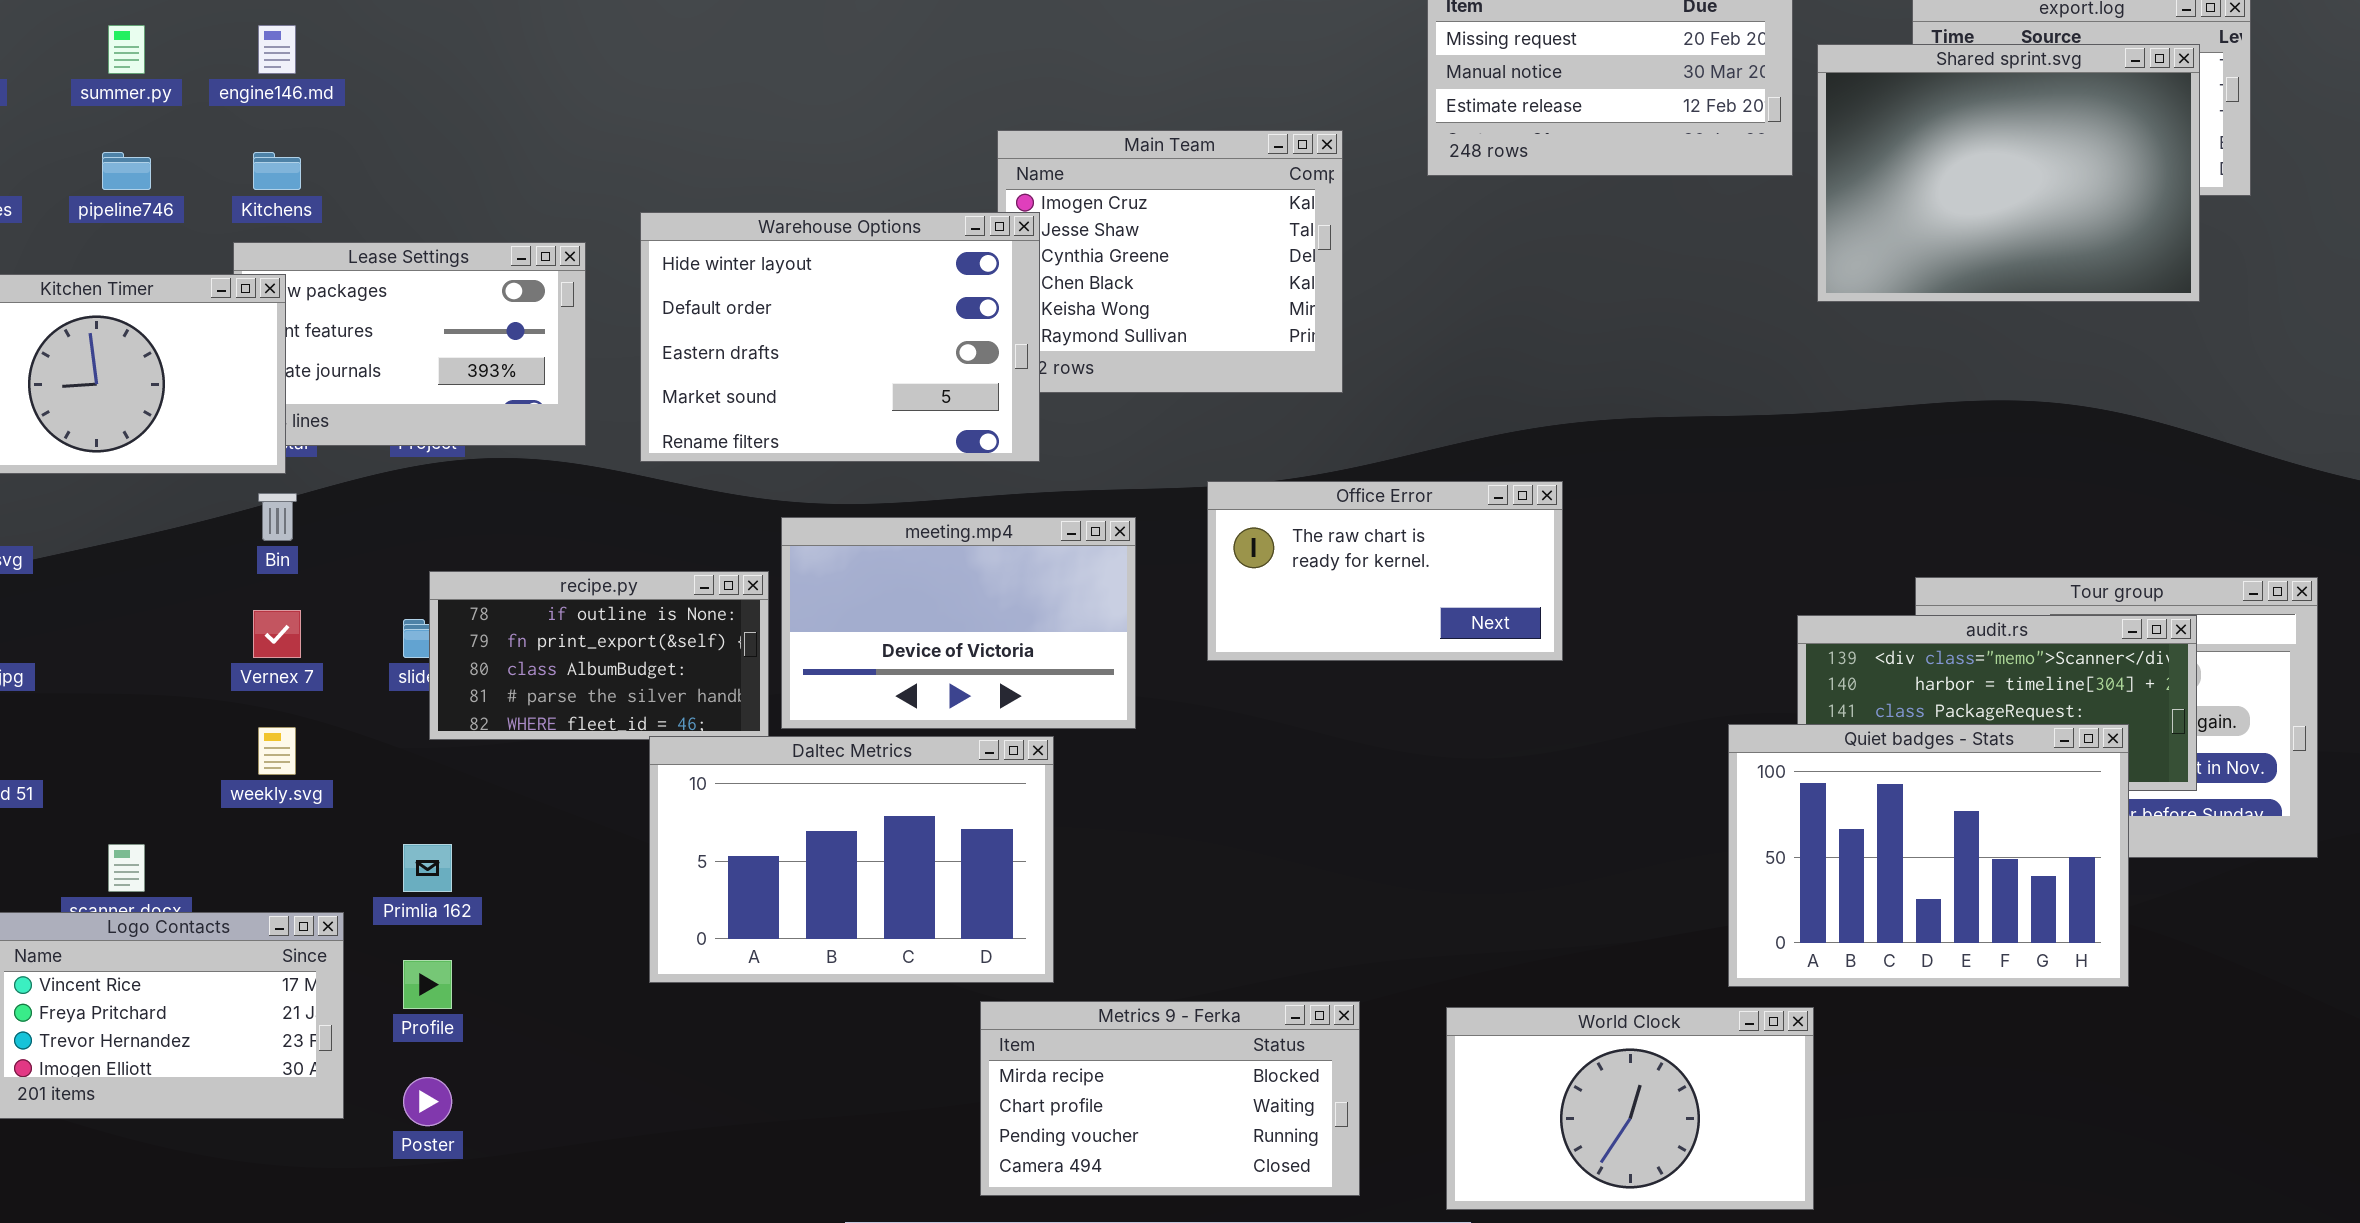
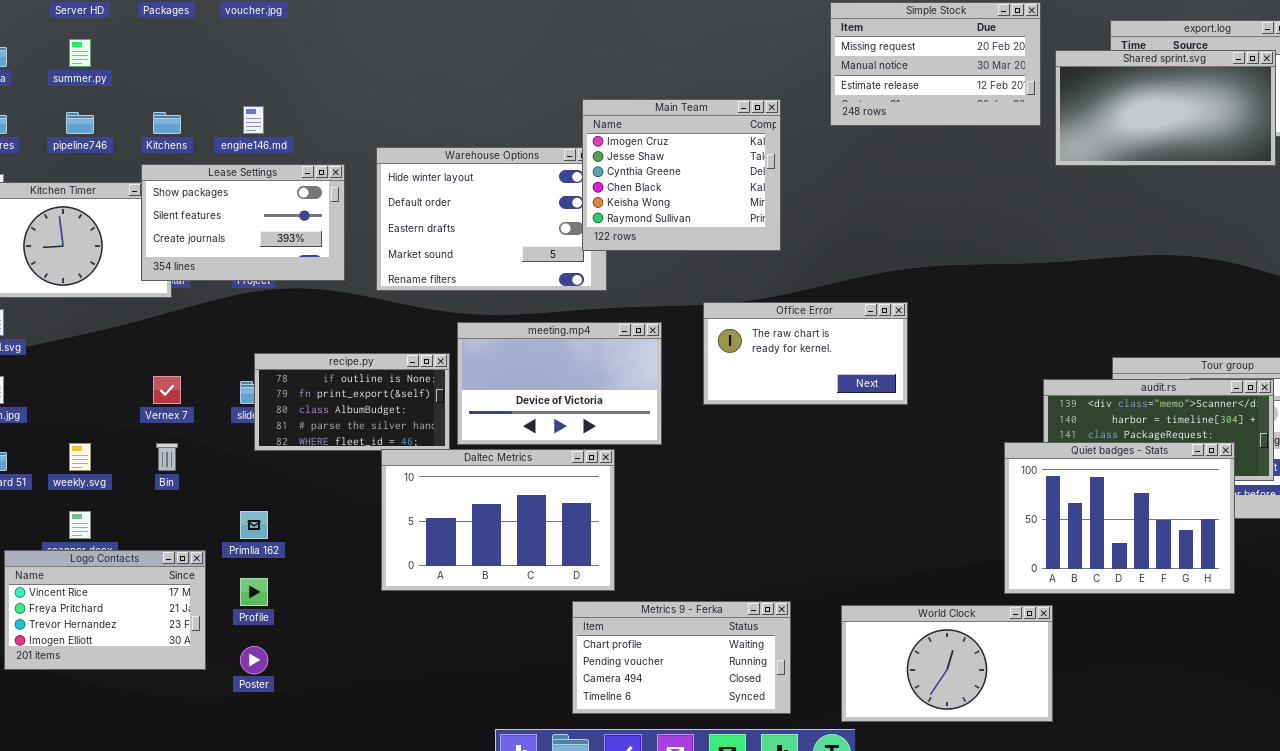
engine146.md: [258,25,296,74] -> [243,106,264,134], moved
Shared sprint.svg: [1817,44,2200,302] -> [1055,50,1276,166], resized
Main Team: [997,130,1343,393] -> [582,99,781,251], raised
Lease Settings: [233,242,586,446] -> [141,164,345,281], raised
Bin: [258,493,297,541] -> [156,443,178,471], moved
weekly.svg: [258,727,296,775] -> [69,443,91,471], moved
Metrics 9 - Ferka: [980,1001,1360,1196] -> [572,601,791,714], scrolled down 1 row

